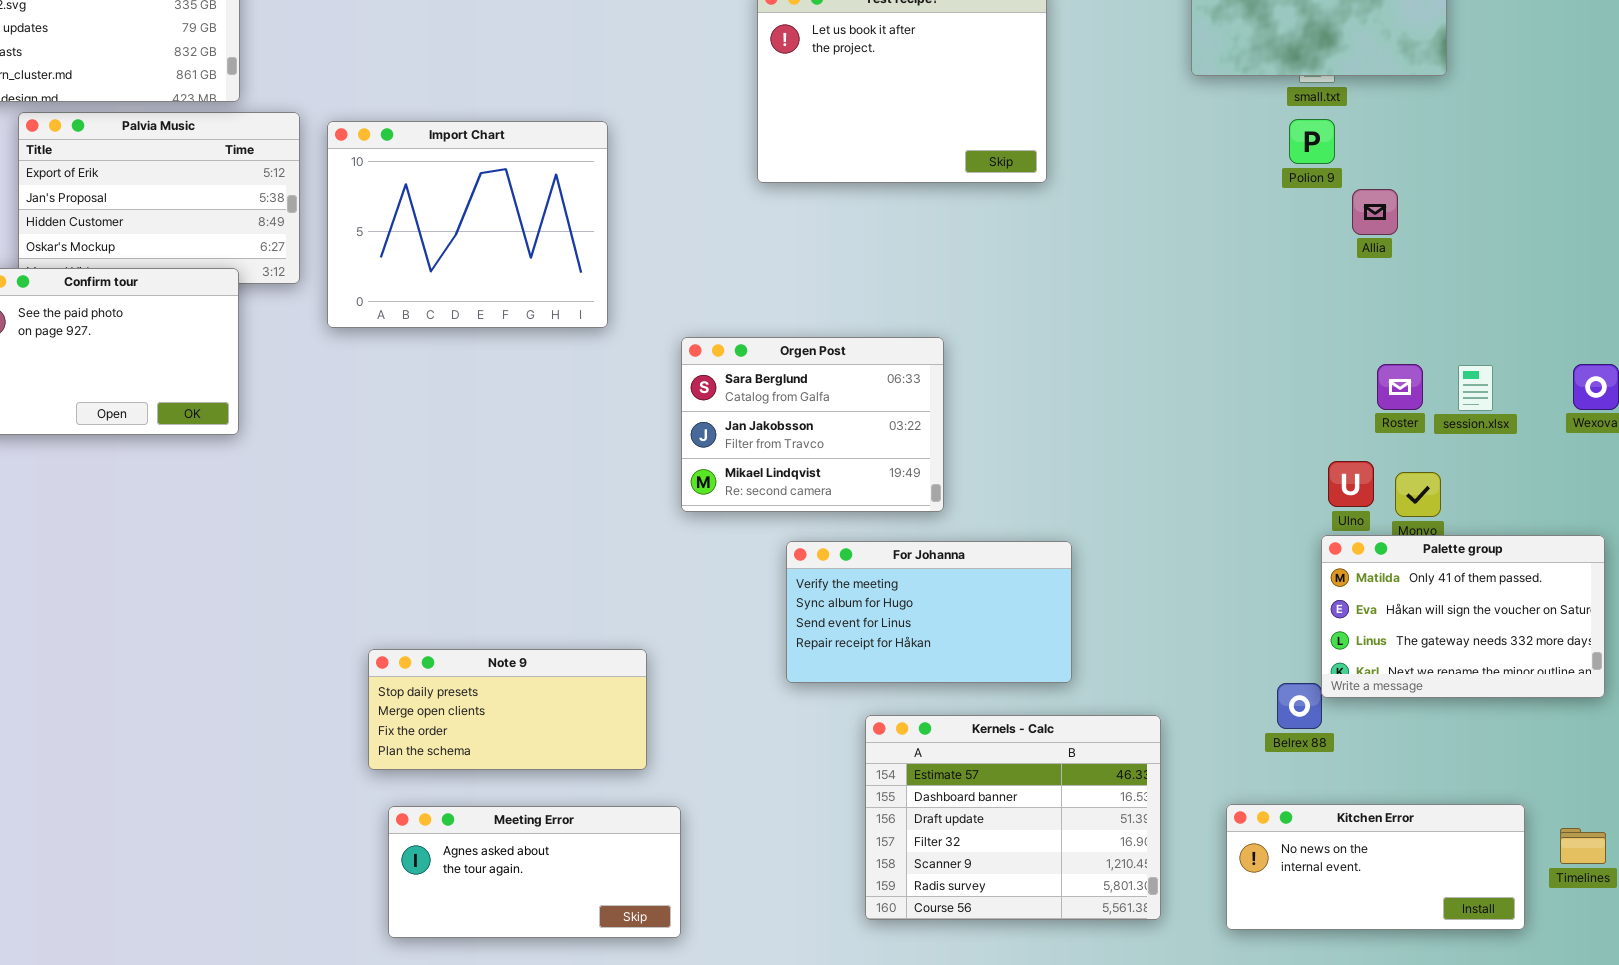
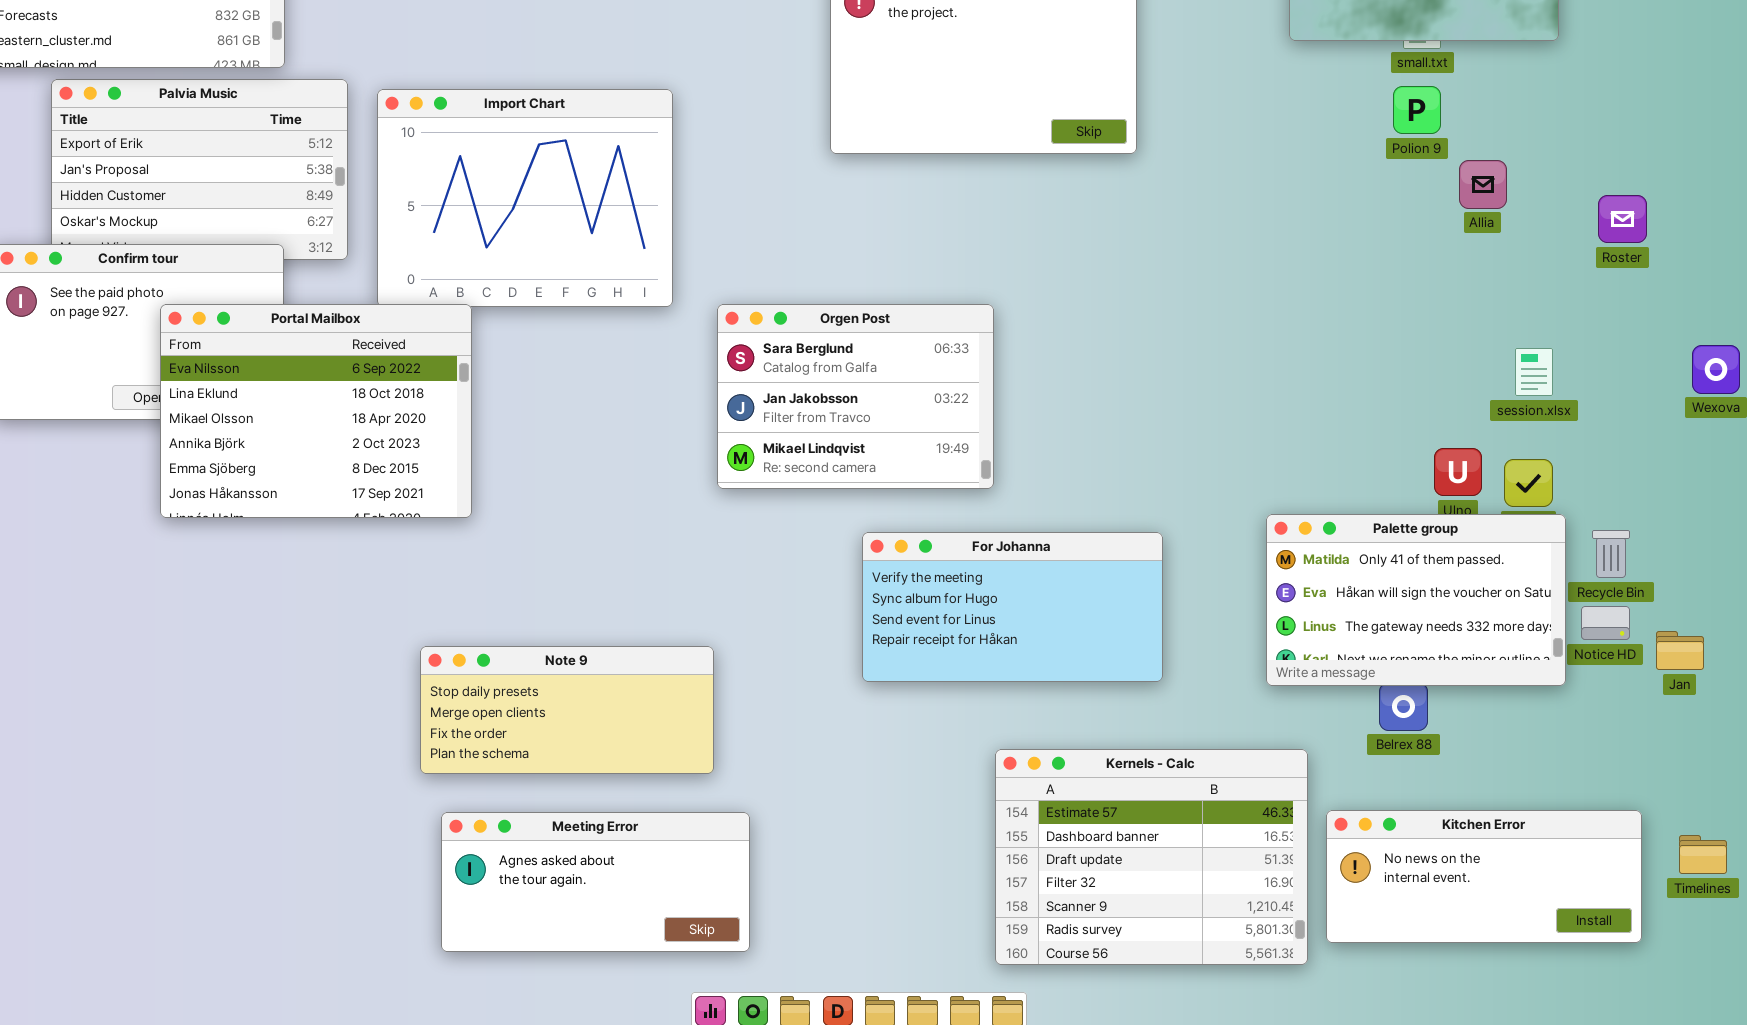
Portal Mailbox: none -> [160,304,472,518], opened
Orgen Post: [681,337,944,512] -> [717,304,994,489], moved
Roster: [1377,364,1423,410] -> [1598,195,1647,243], moved
session.xlsx: [1458,365,1493,411] -> [1515,348,1553,396], moved
Palette group: [1321,535,1605,698] -> [1266,514,1566,686], moved
Kernels - Calc: [865,715,1161,920] -> [995,749,1308,965], moved

